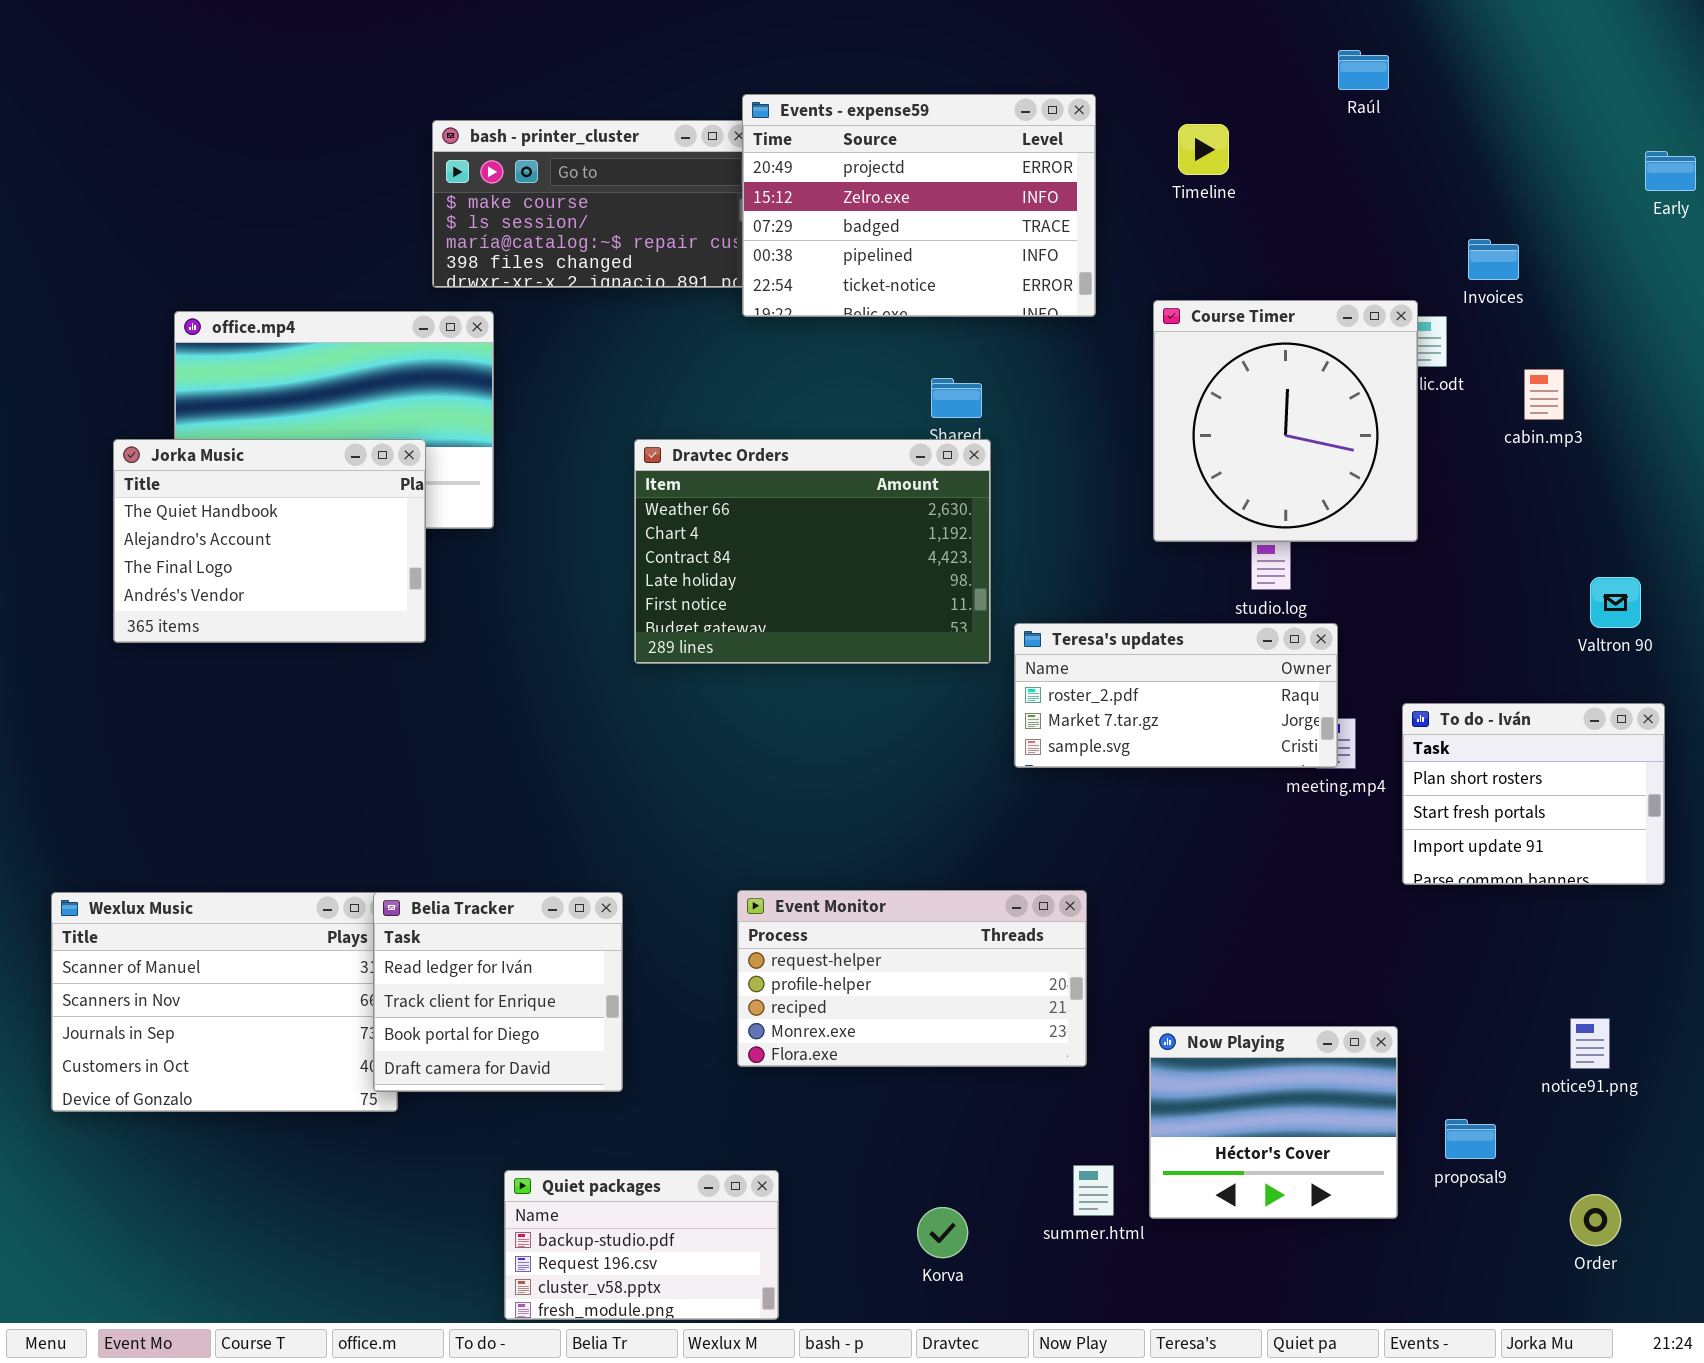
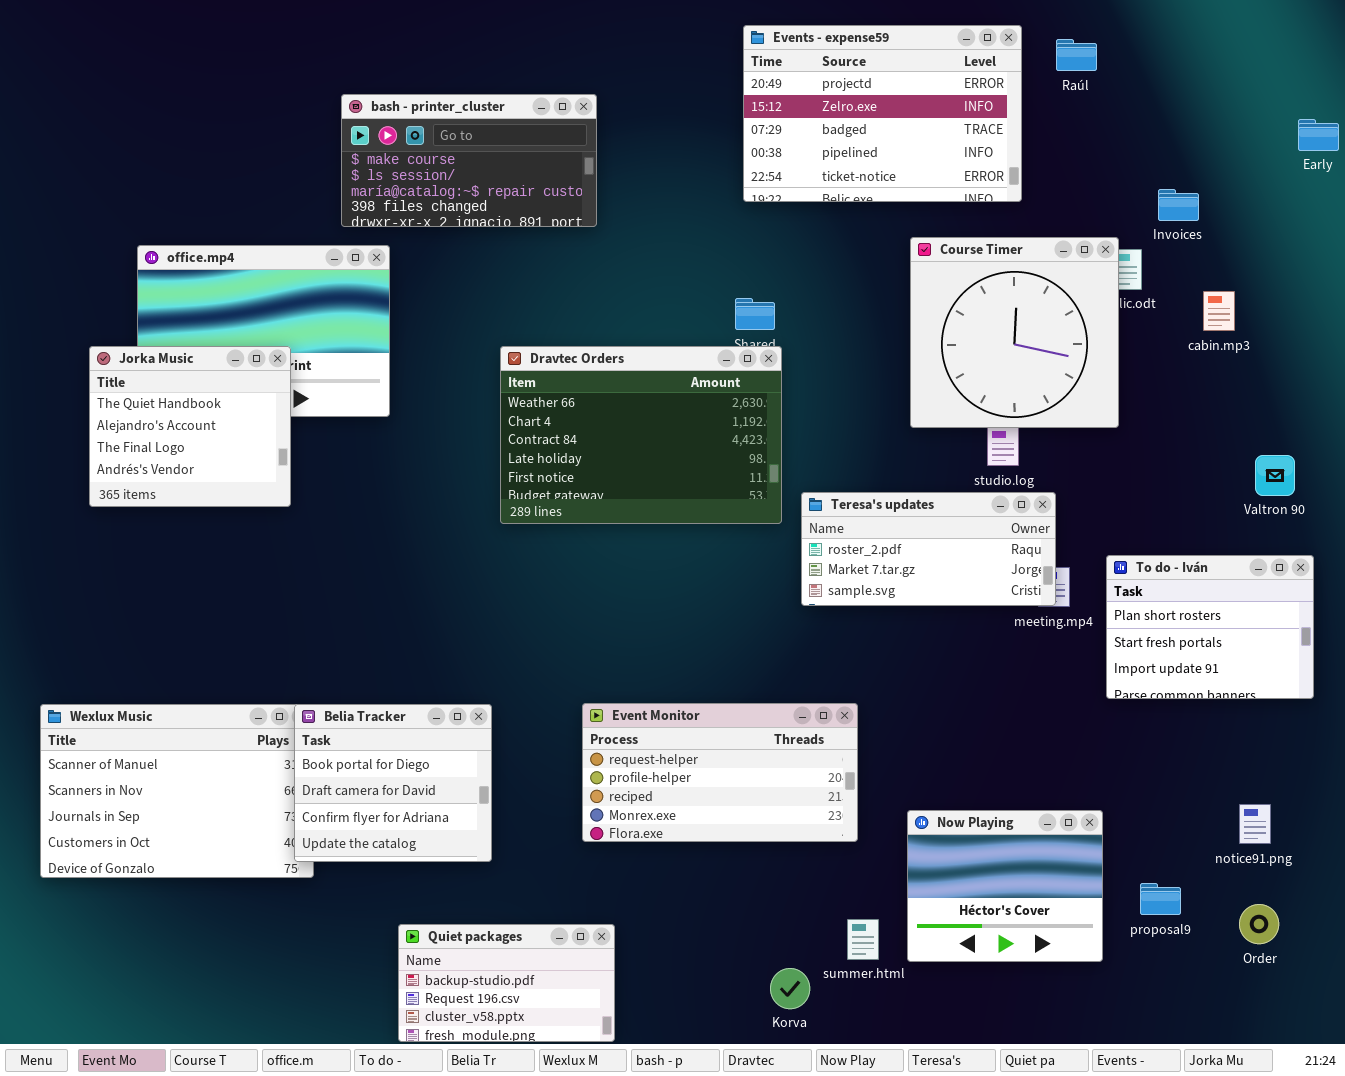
Events - expense59: [742,94,1096,317] -> [743,25,1022,202], moved
Jorka Music: [113,439,426,643] -> [89,346,291,507], resized
Belia Tracker: [373,892,623,1092] -> [294,704,492,862], scrolled down 2 rows
Order: [1570,1194,1621,1246] -> [1239,904,1279,944], moved
Korva: [917,1207,968,1258] -> [770,968,810,1009], moved

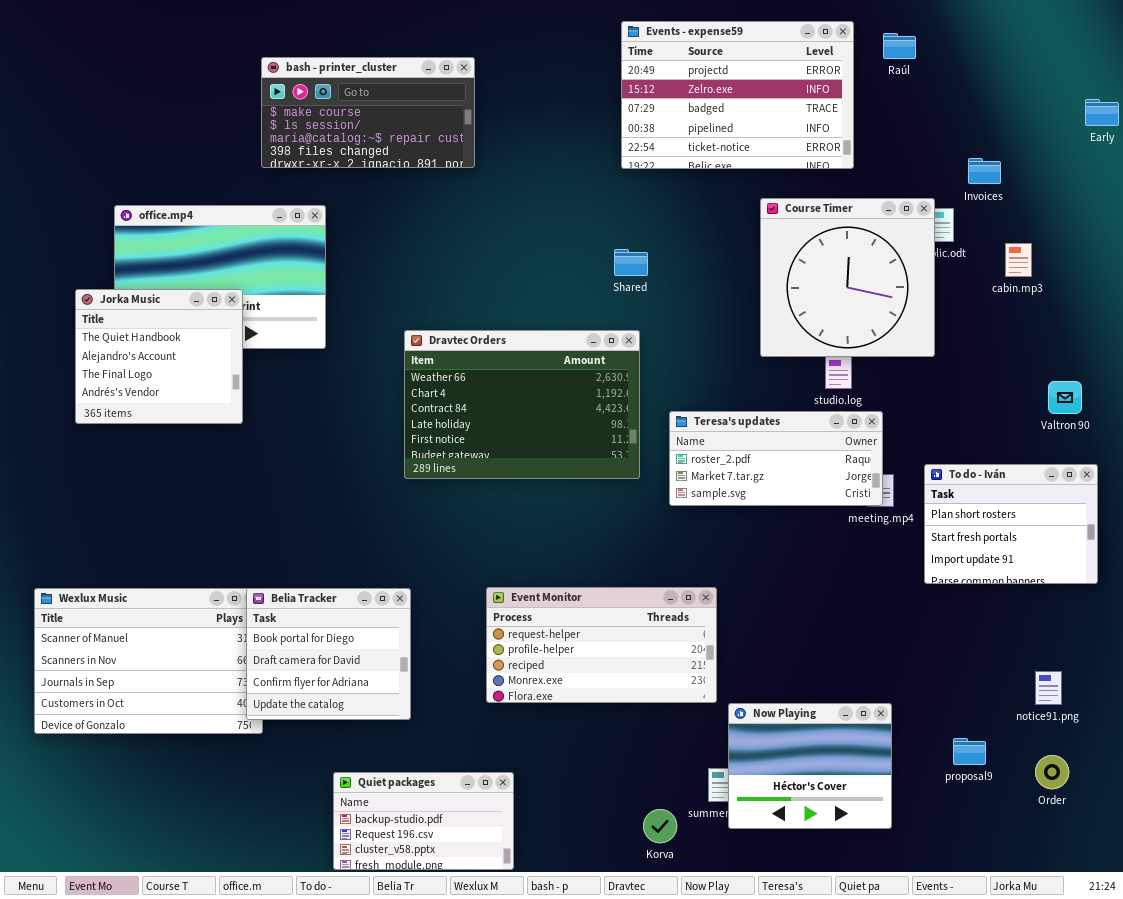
bash - printer_cluster: [341,94,597,227] -> [261,57,475,168], moved
Dravtec Orders: [500,346,782,524] -> [404,330,640,479], moved
Now Playing: [907,810,1103,962] -> [728,703,892,829], moved

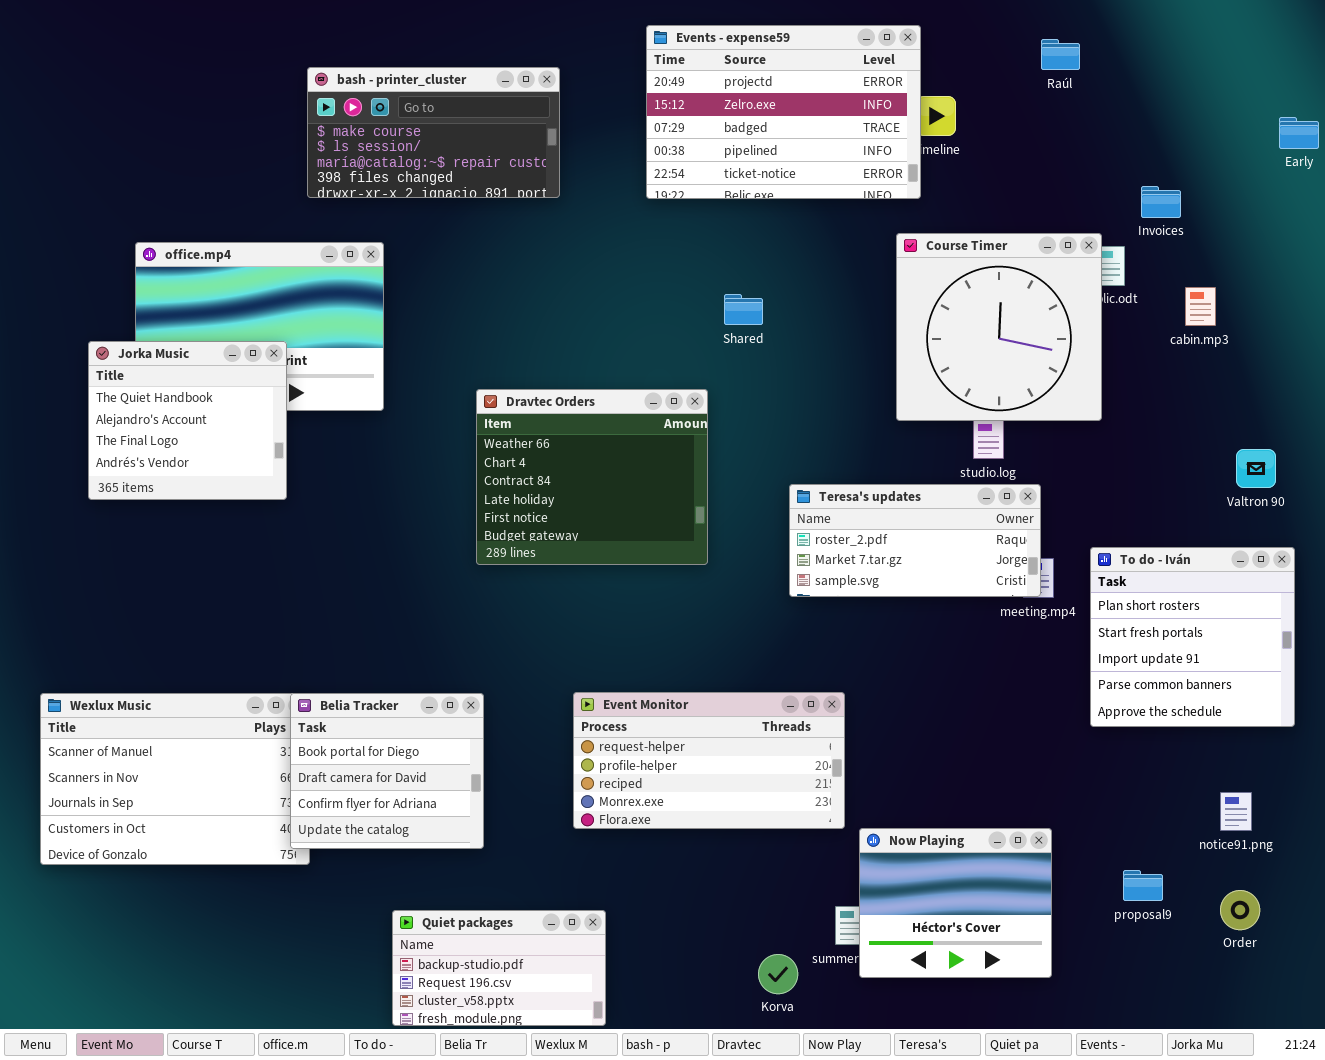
Events - expense59: [621,21,854,169] -> [646,25,921,199], moved
Dravtec Orders: [404,330,640,479] -> [476,389,708,565], resized
To do - Iván: [924,464,1098,584] -> [1090,547,1295,727], resized

